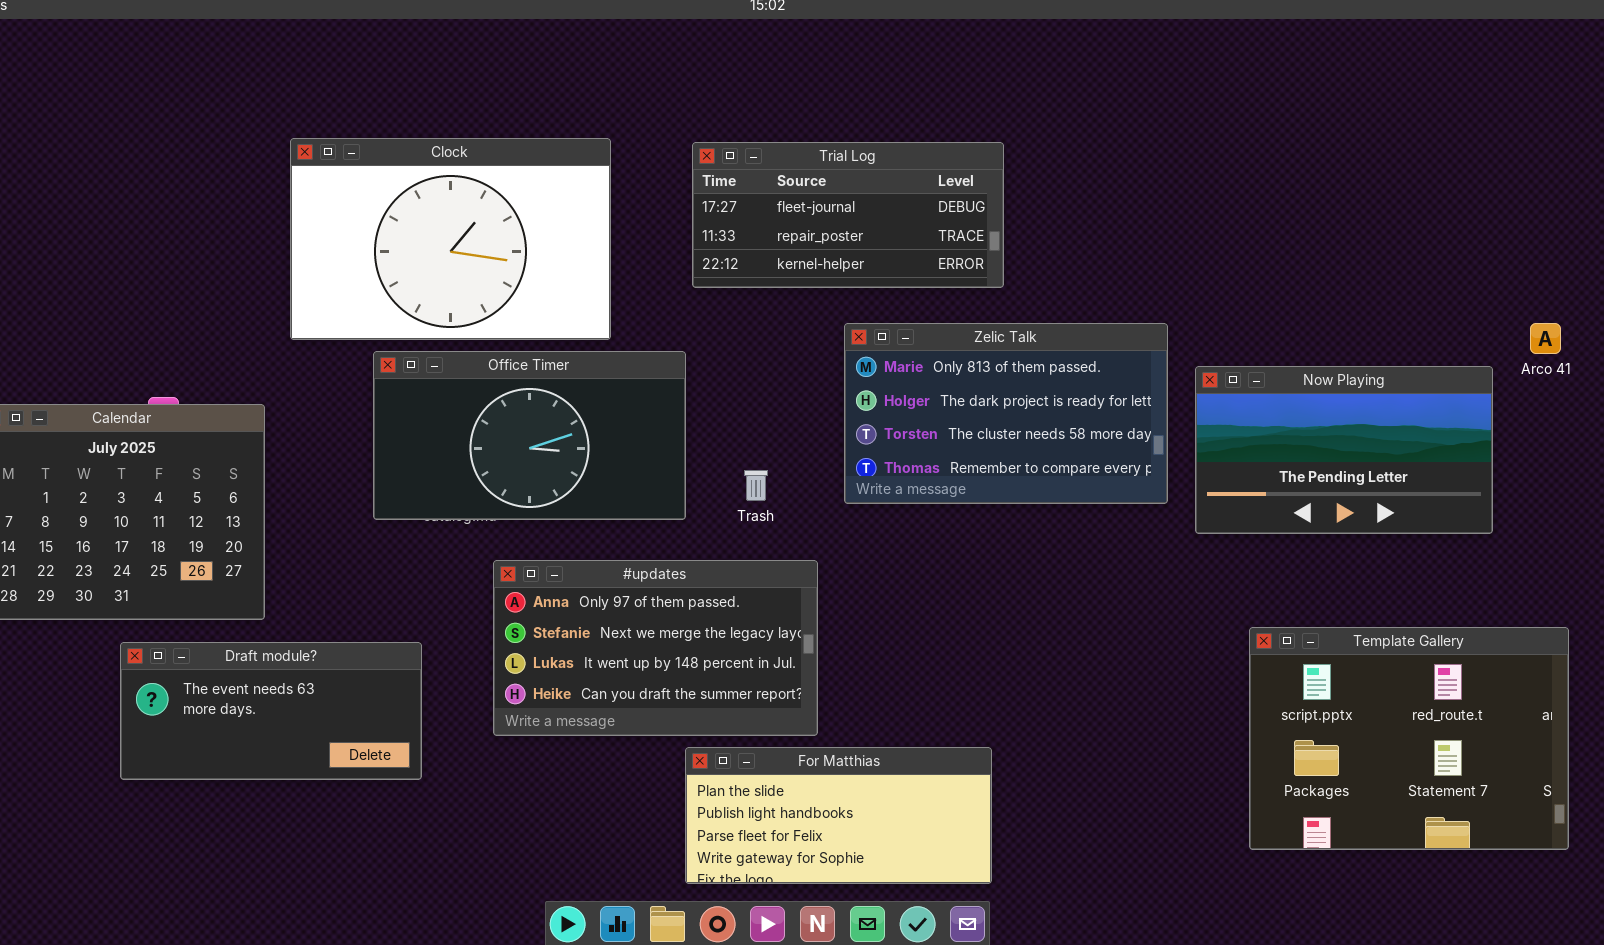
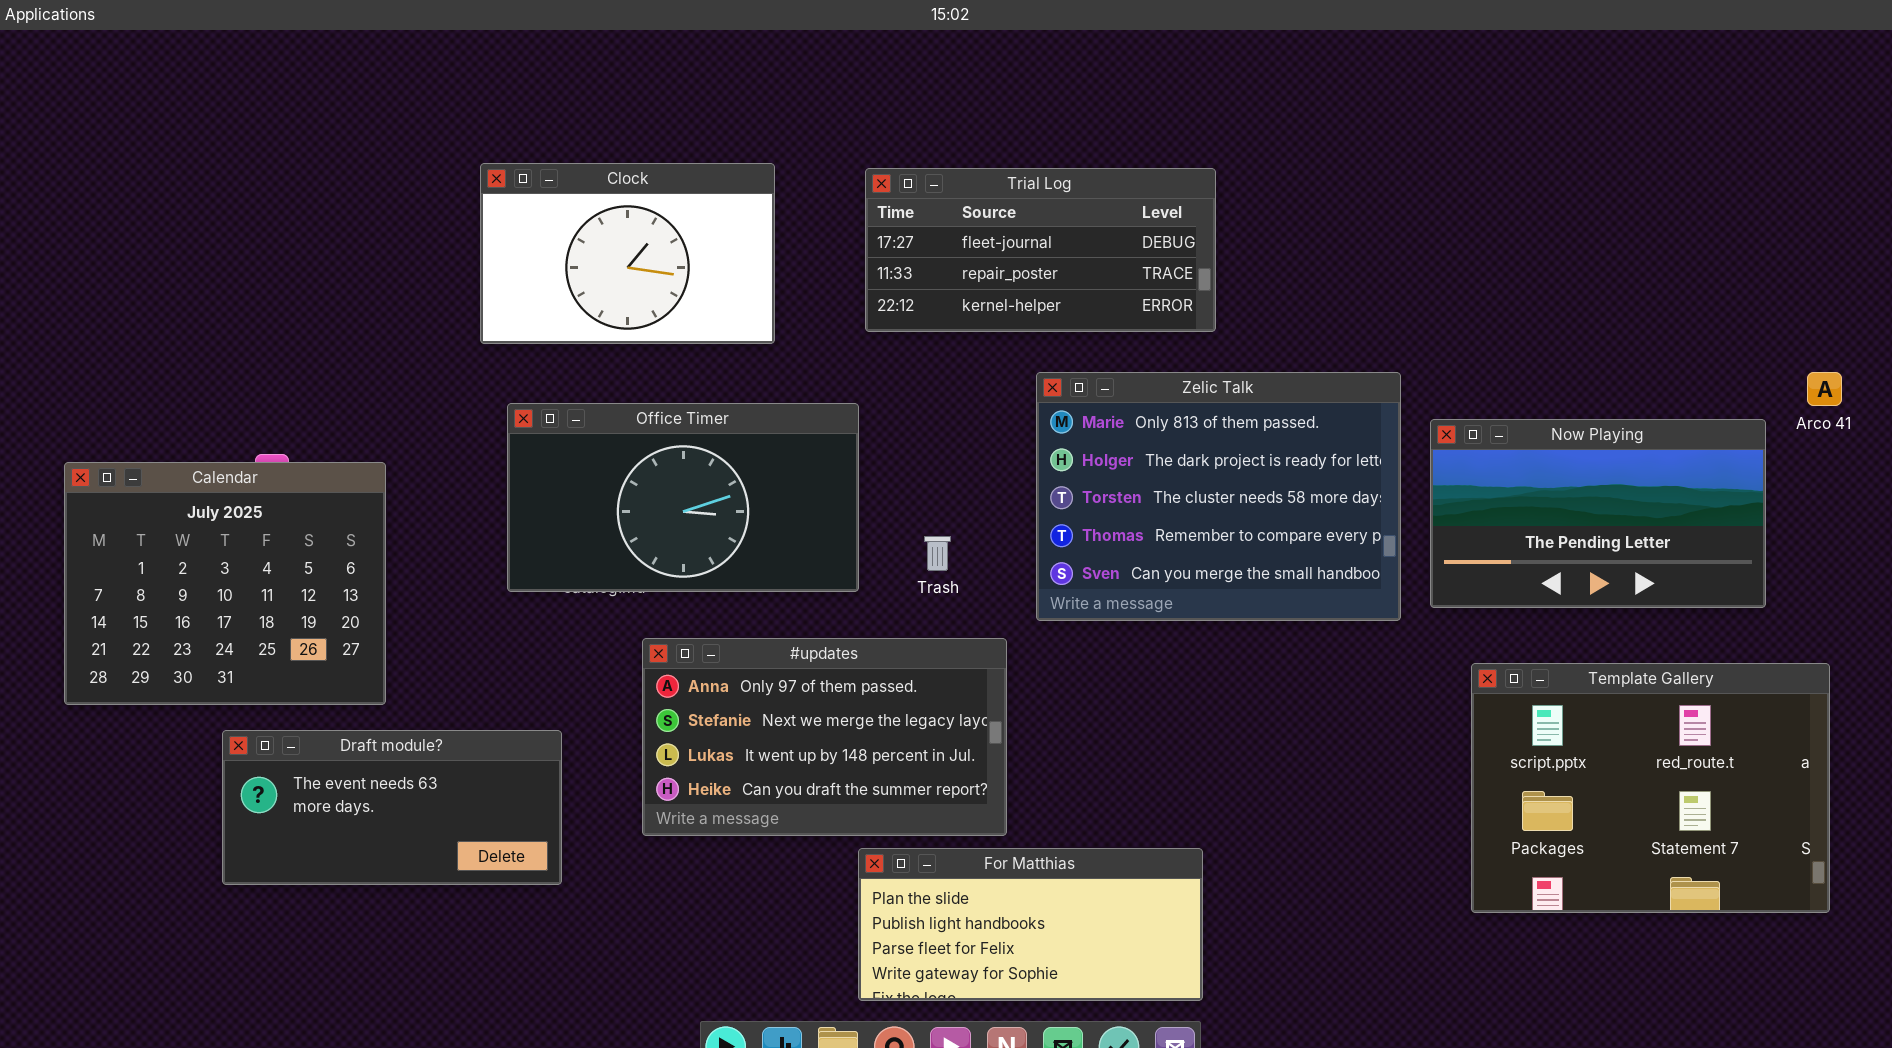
Clock: [290,138,611,340] -> [480,163,775,344], resized
Zelic Talk: [844,323,1168,504] -> [1036,372,1401,621], resized
Template Gallery: [1249,627,1569,850] -> [1471,663,1830,913], moved

